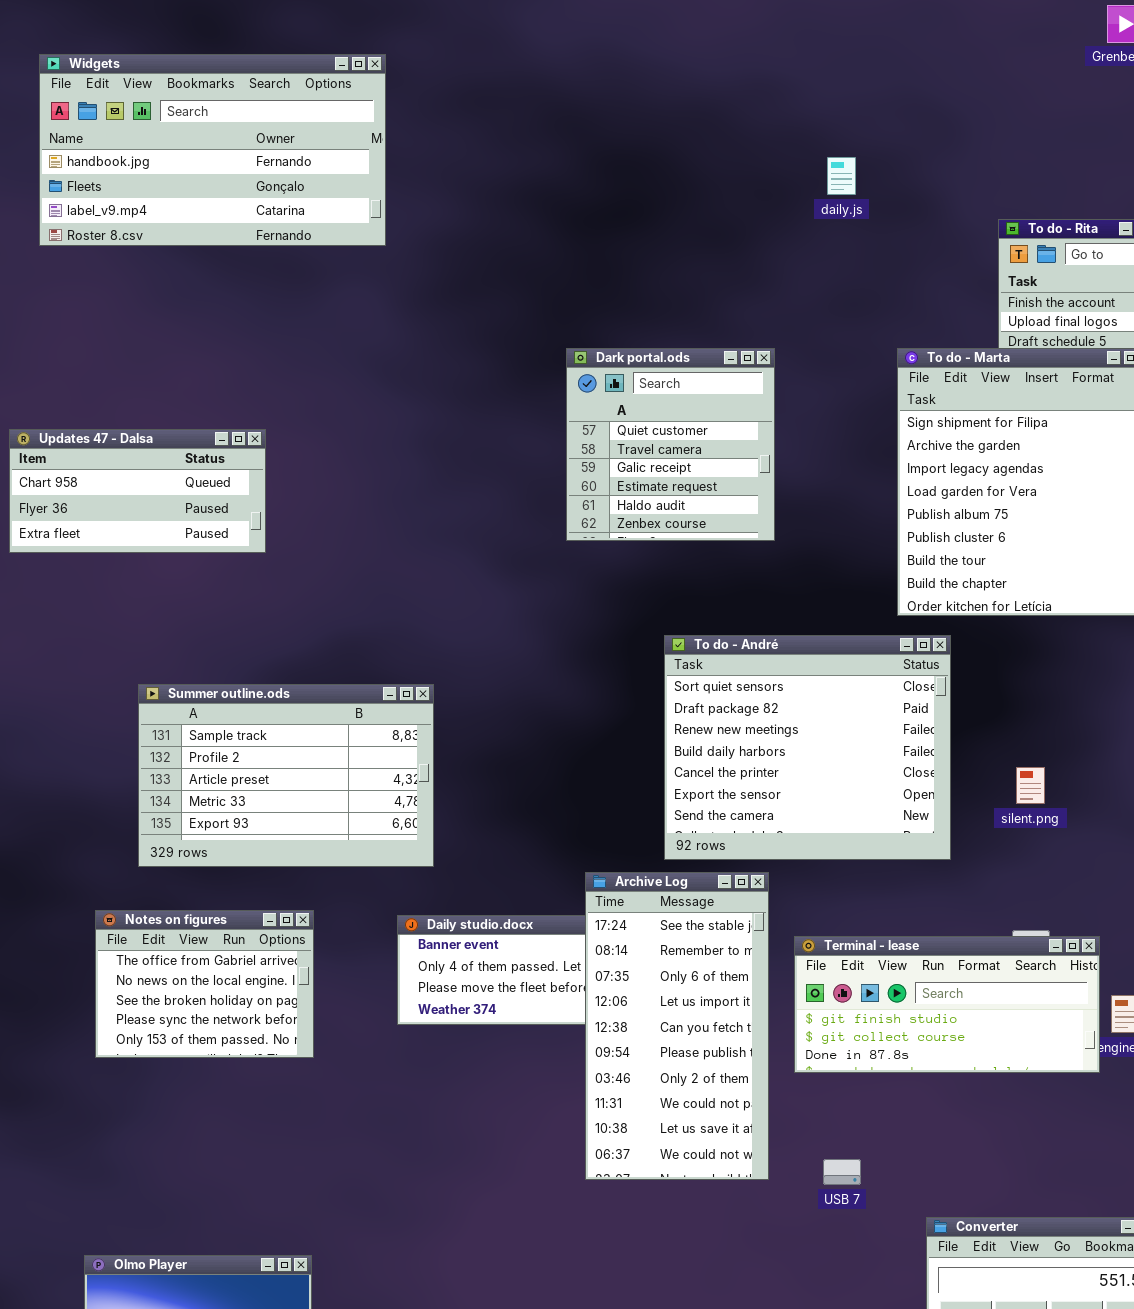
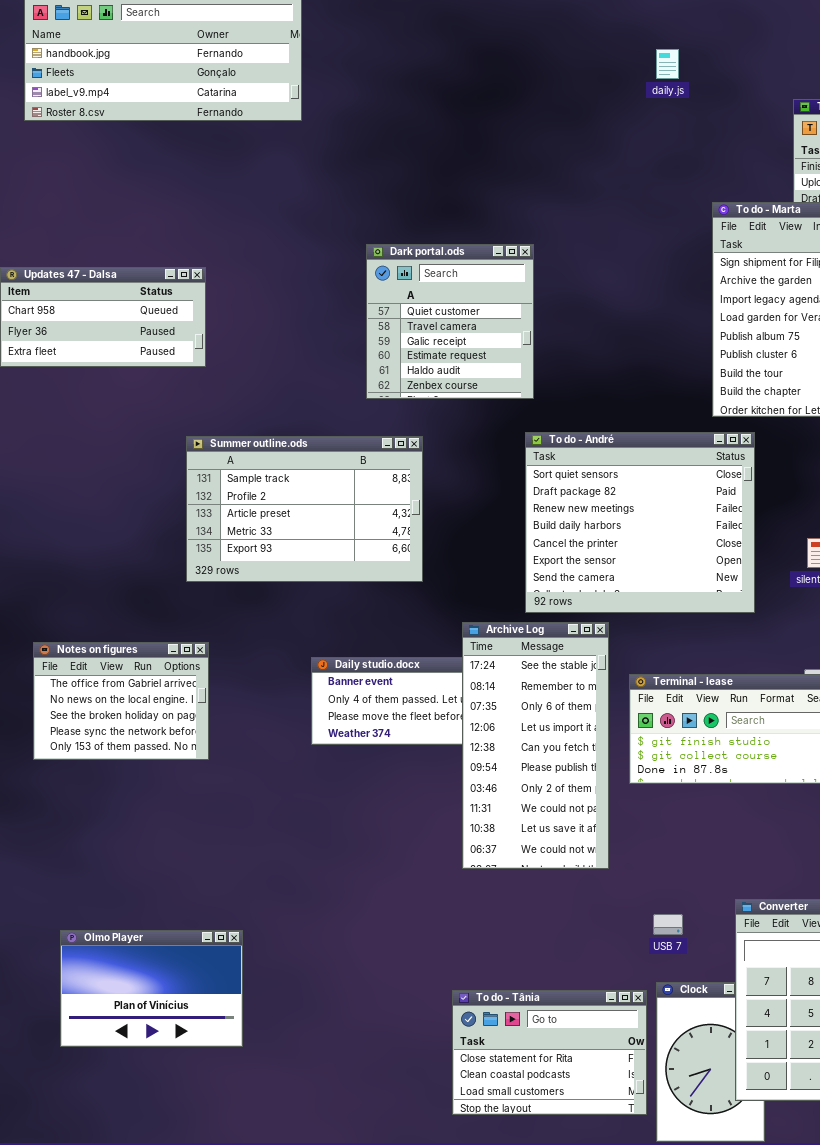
Dark portal.ods: [566,348,775,541] -> [366,244,534,399], moved
Summer outline.ods: [138,684,434,867] -> [186,436,423,582], moved
Notes on figures: [95,910,314,1058] -> [33,642,209,760], moved
USB 7: [823,1159,861,1185] -> [653,914,683,935], moved

